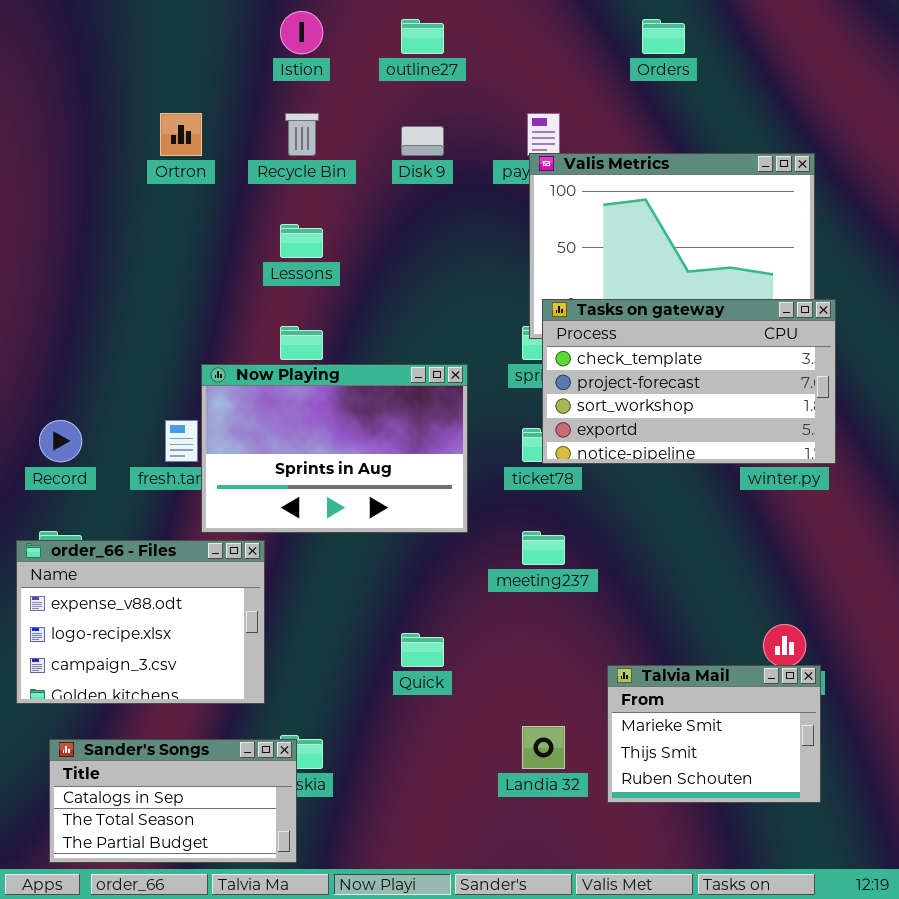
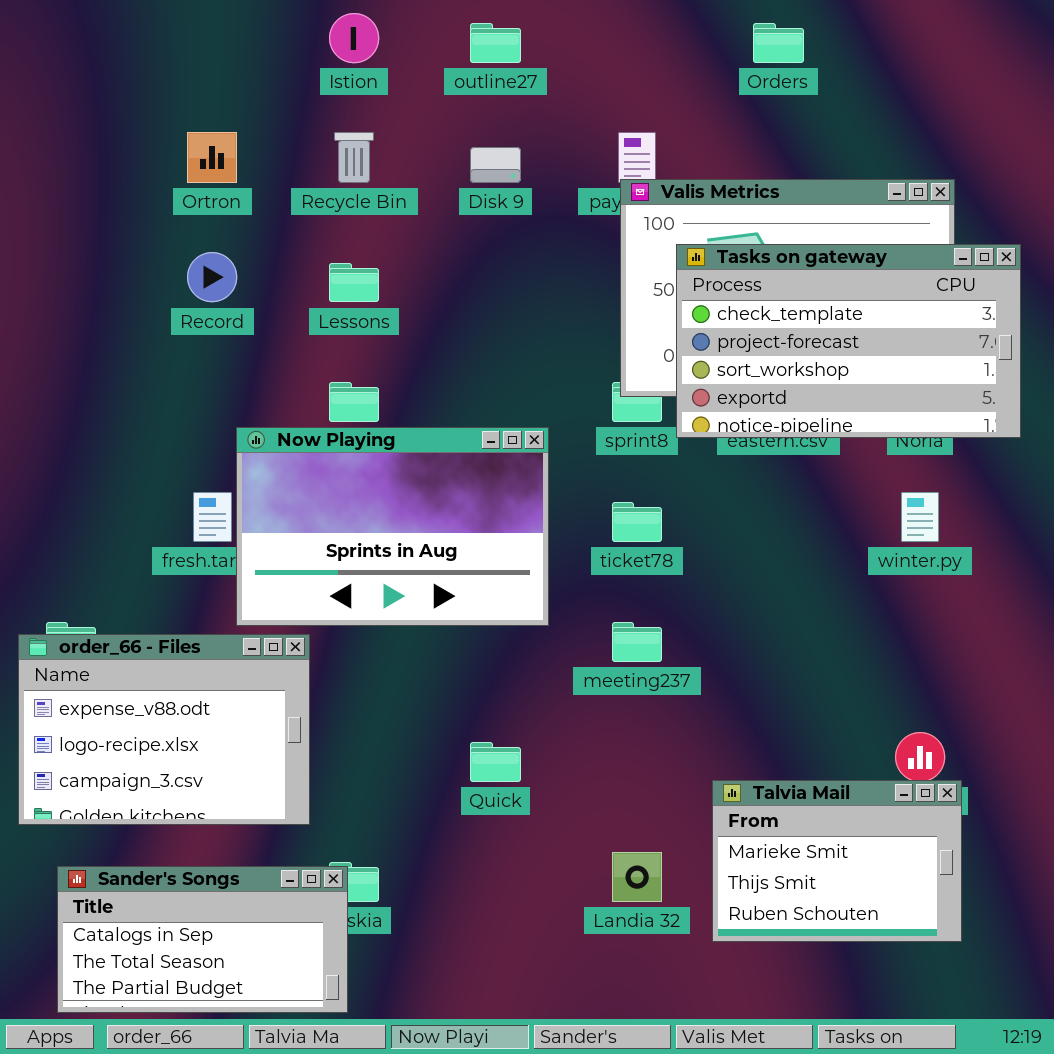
Tasks on gateway: [542,299,836,464] -> [676,244,1021,438], moved
Record: [39,420,82,462] -> [187,252,237,302], moved

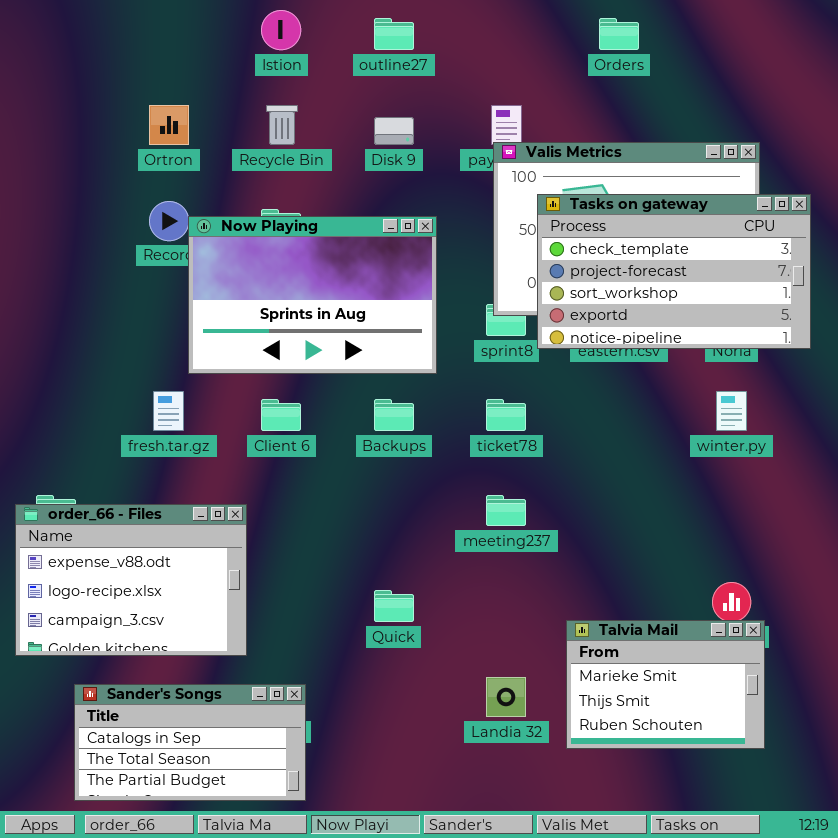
Now Playing: [236,427,549,626] -> [188,216,437,374], moved
Sander's Songs: [57,866,348,1013] -> [74,684,306,801], moved

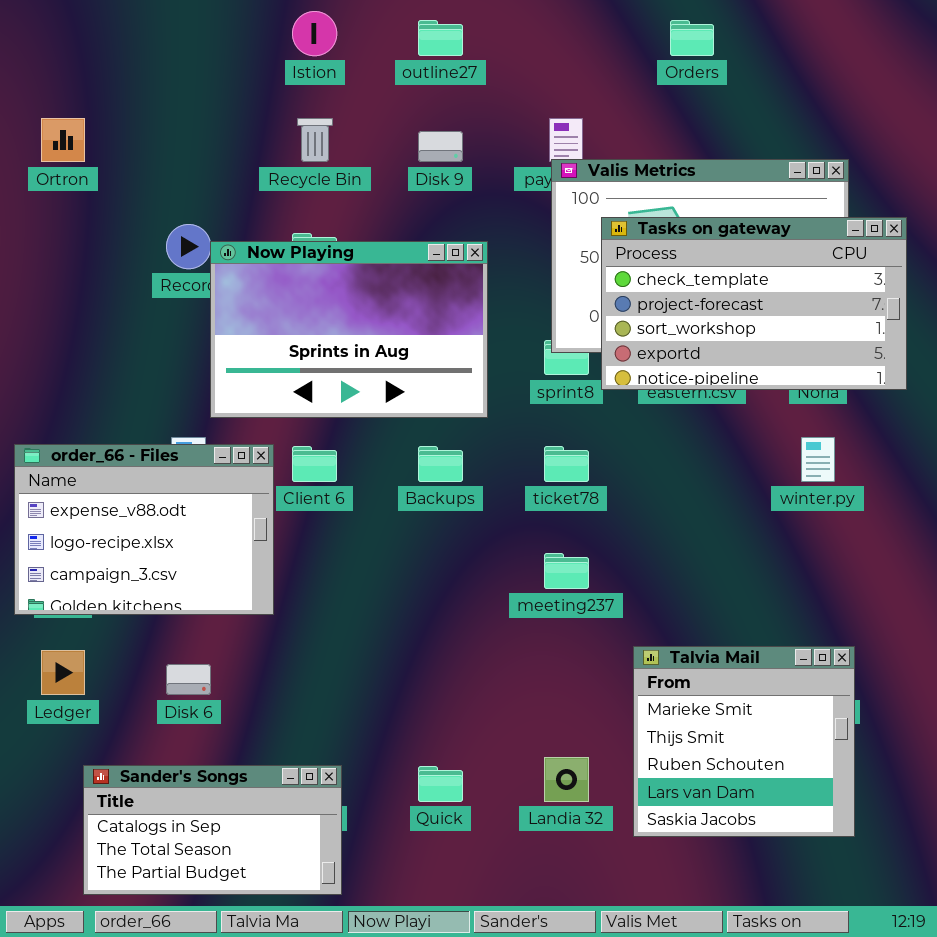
Ortron: [149,105,189,145] -> [41,118,85,162], moved
order_66 - Files: [15,504,247,656] -> [14,444,274,615], moved
Quick: [374,590,414,622] -> [418,766,463,802], moved
Talvia Mail: [566,620,765,749] -> [633,646,855,837], resized

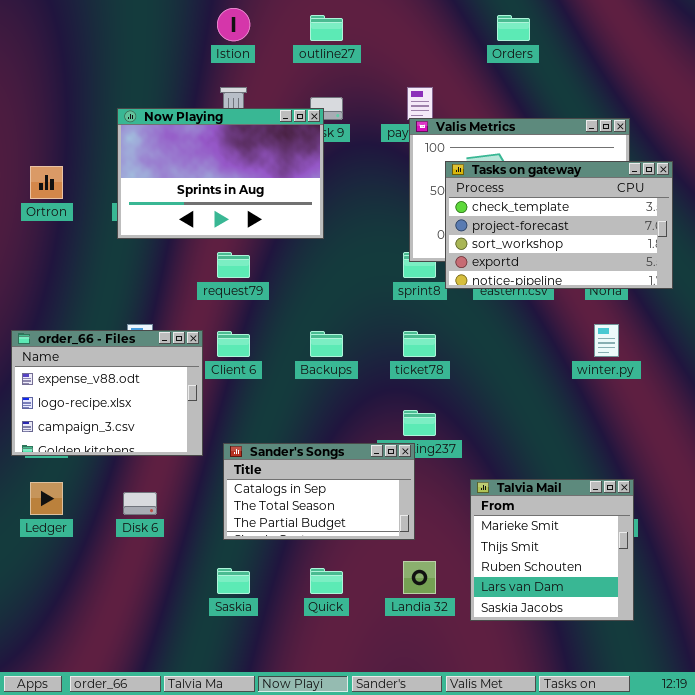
Ortron: [41,118,85,162] -> [30,166,63,199], moved
Now Playing: [210,241,488,418] -> [117,108,324,239], moved
Sander's Songs: [83,765,342,895] -> [223,443,415,540], moved

